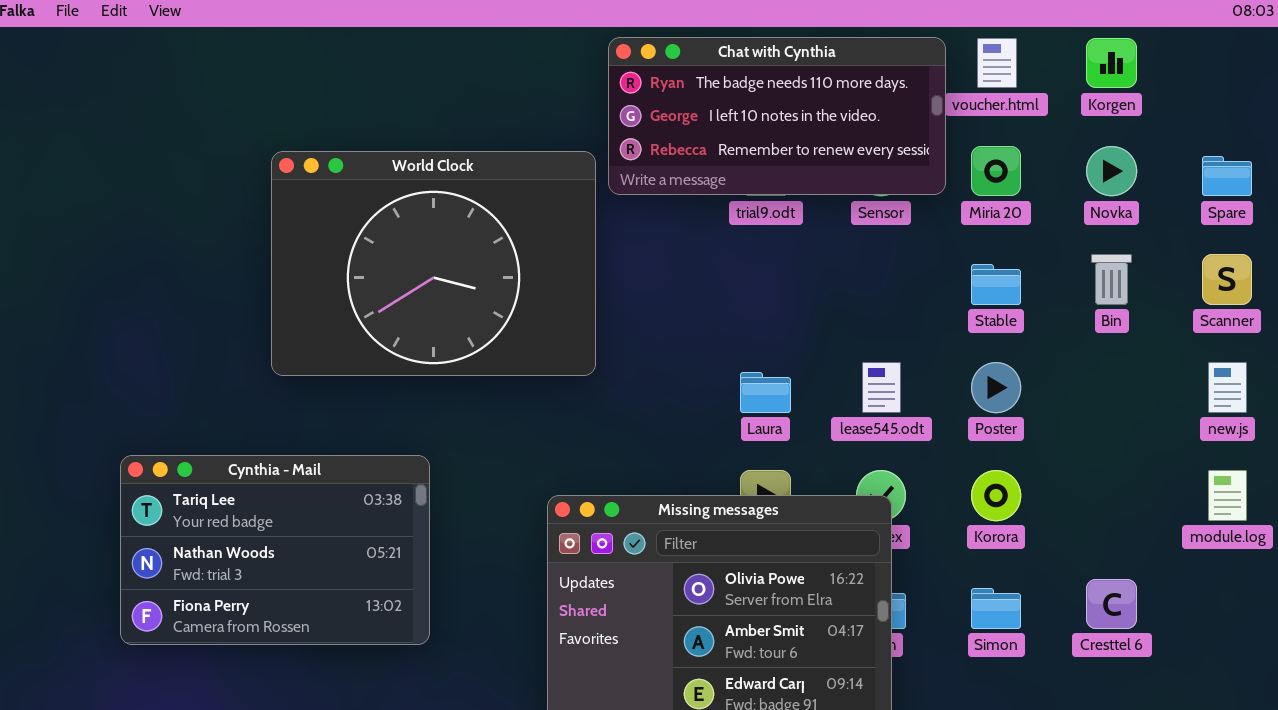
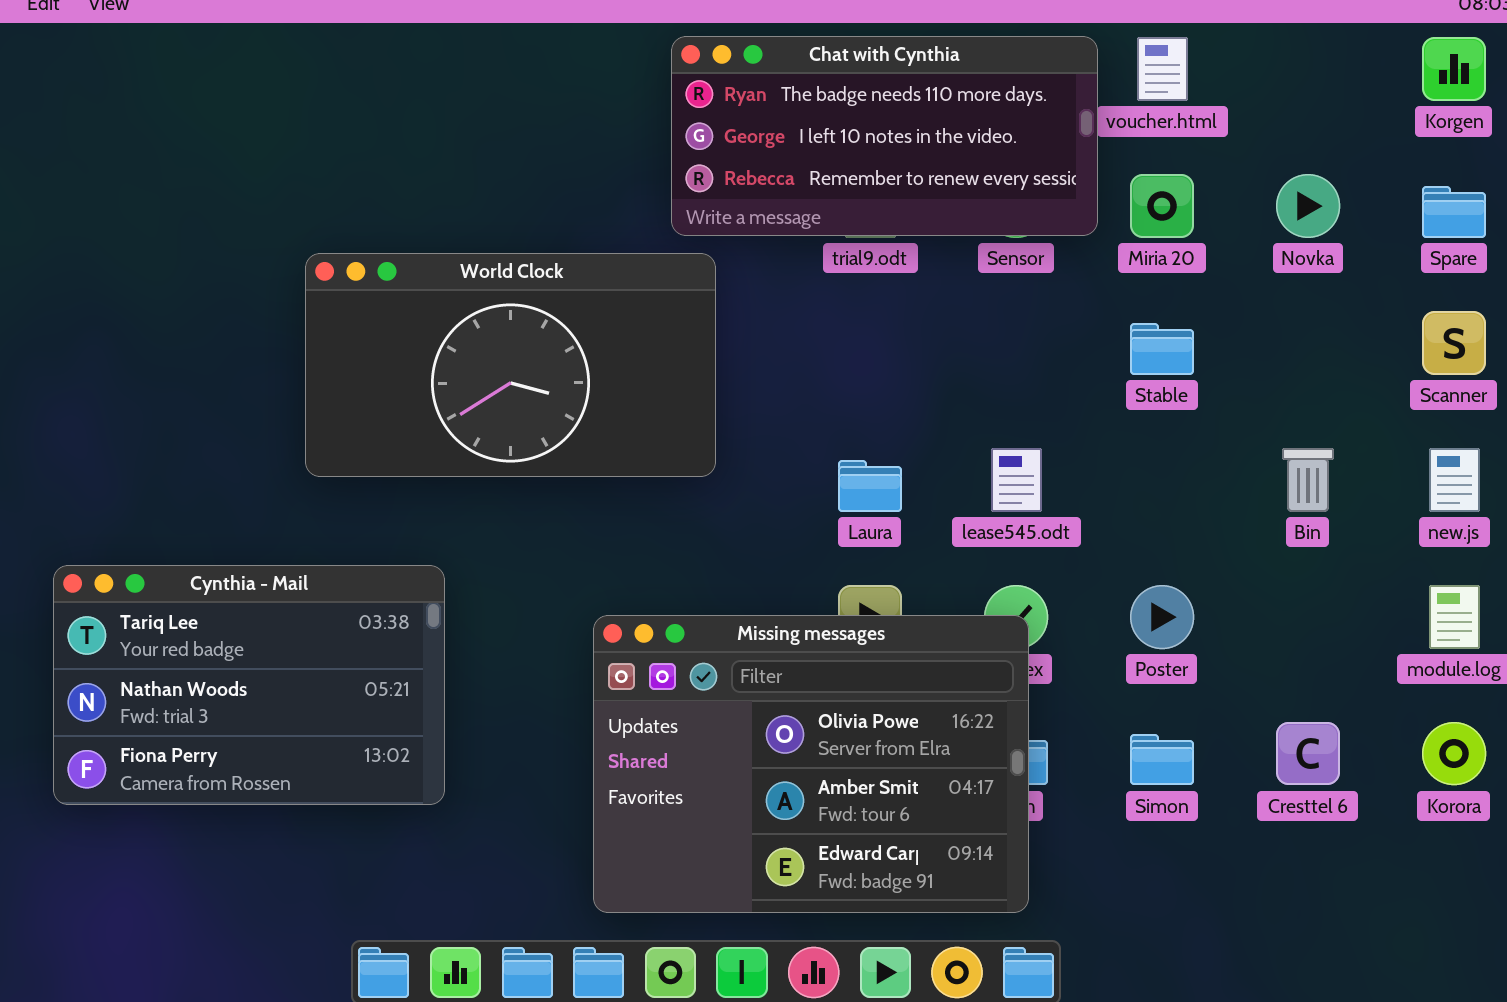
Korgen: [1086,38,1137,88] -> [1422,37,1486,101], moved
World Clock: [271,151,596,376] -> [305,253,716,477], moved, resized
Bin: [1091,254,1132,305] -> [1282,448,1334,512], moved
Poster: [971,362,1021,413] -> [1130,585,1194,649], moved
Korora: [971,470,1021,521] -> [1422,722,1486,785], moved

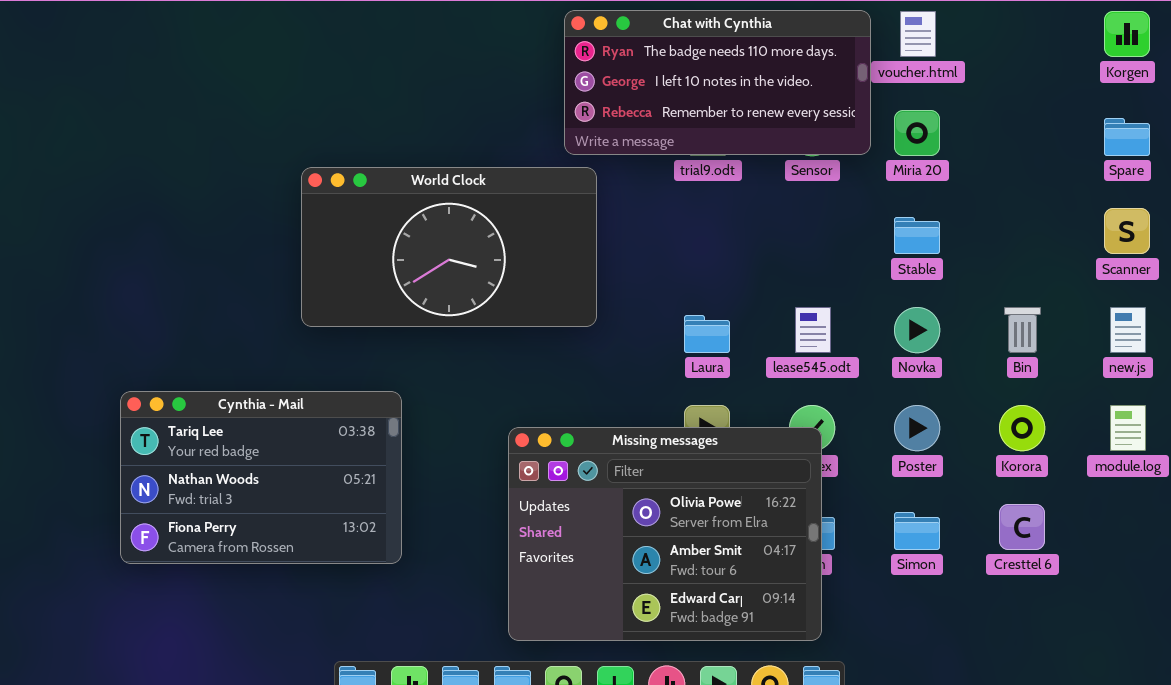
Novka: [1276,174,1340,238] -> [894,307,940,353], moved
Korora: [1422,722,1486,785] -> [999,405,1045,451], moved

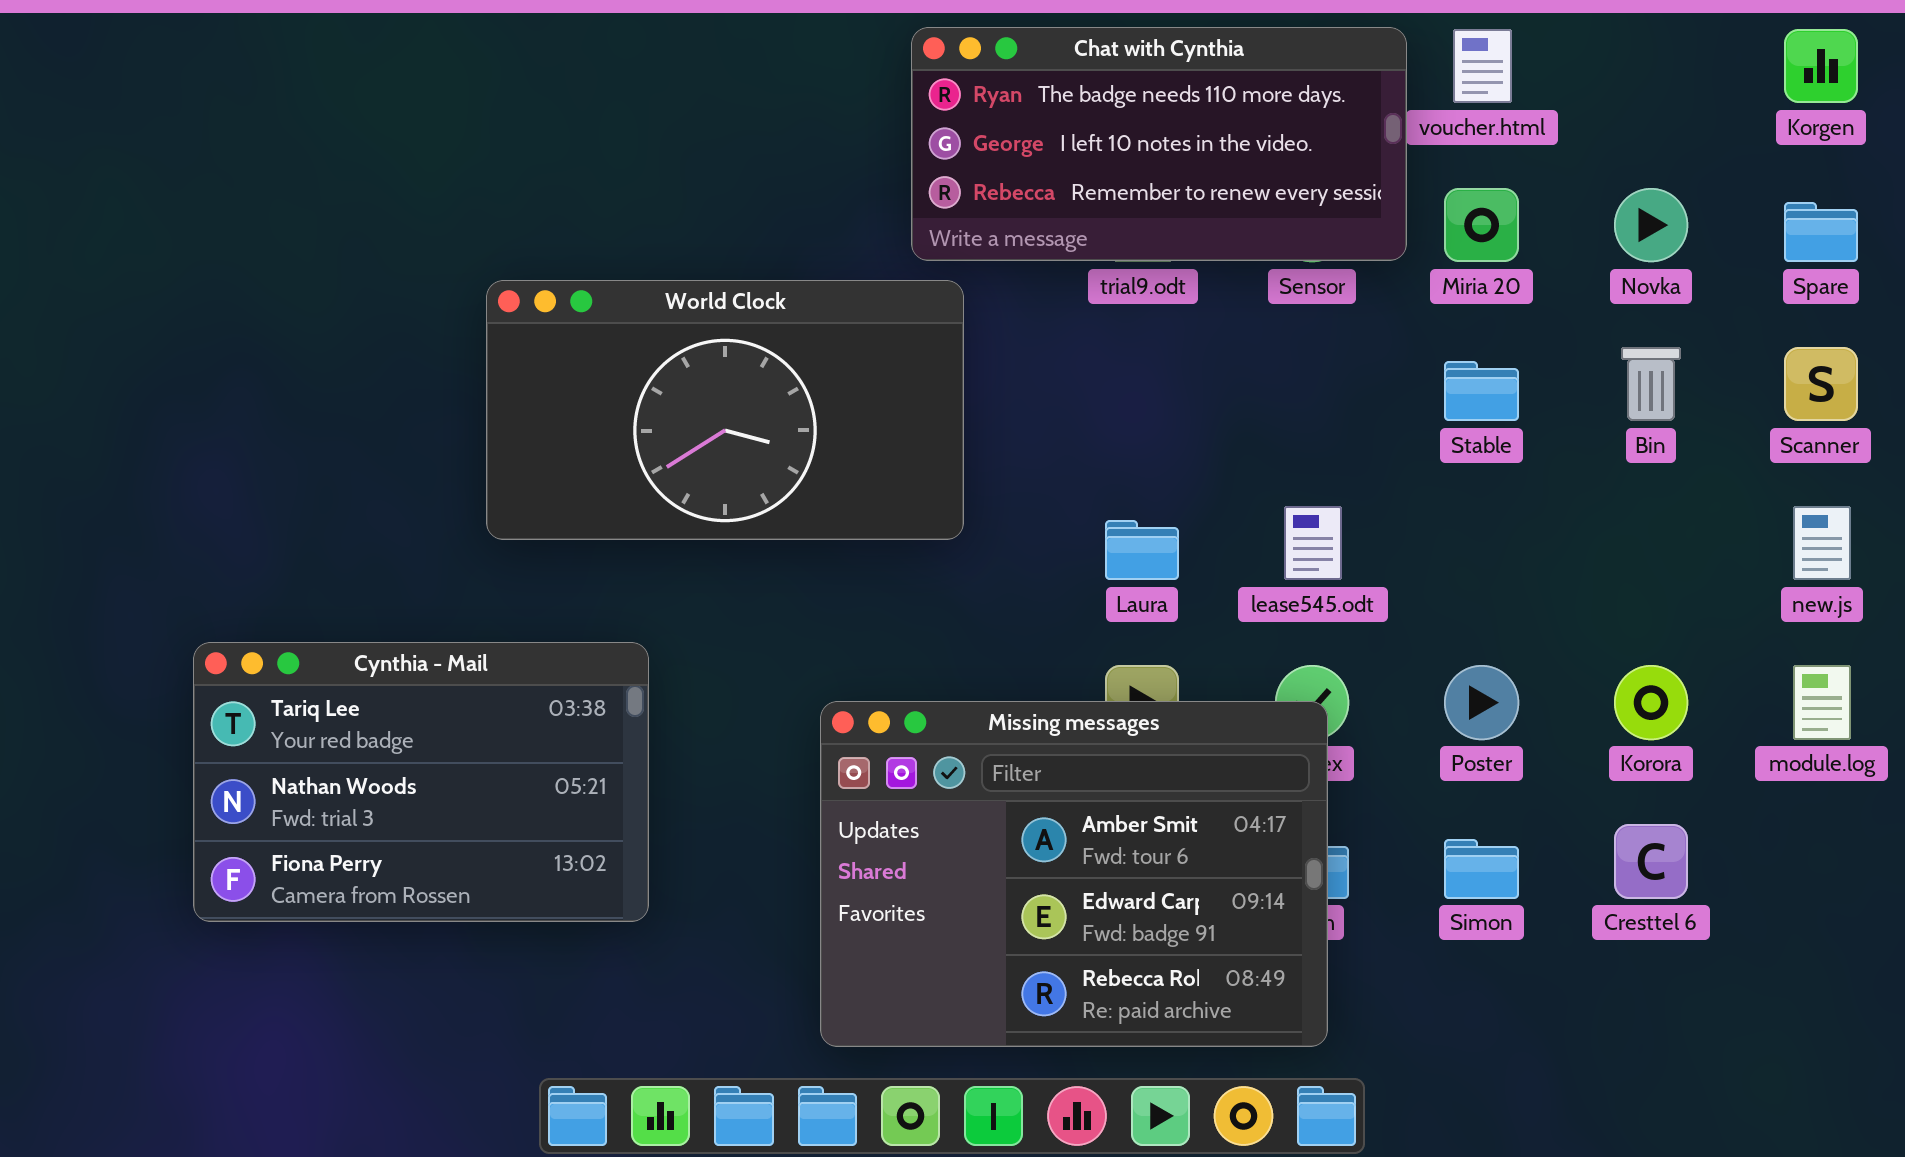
Novka: [894,307,940,353] -> [1614,188,1688,262], moved
Bin: [1004,307,1041,353] -> [1621,347,1681,421], moved
Missing messages: [508,427,822,641] -> [820,701,1328,1047], scrolled down 1 row

